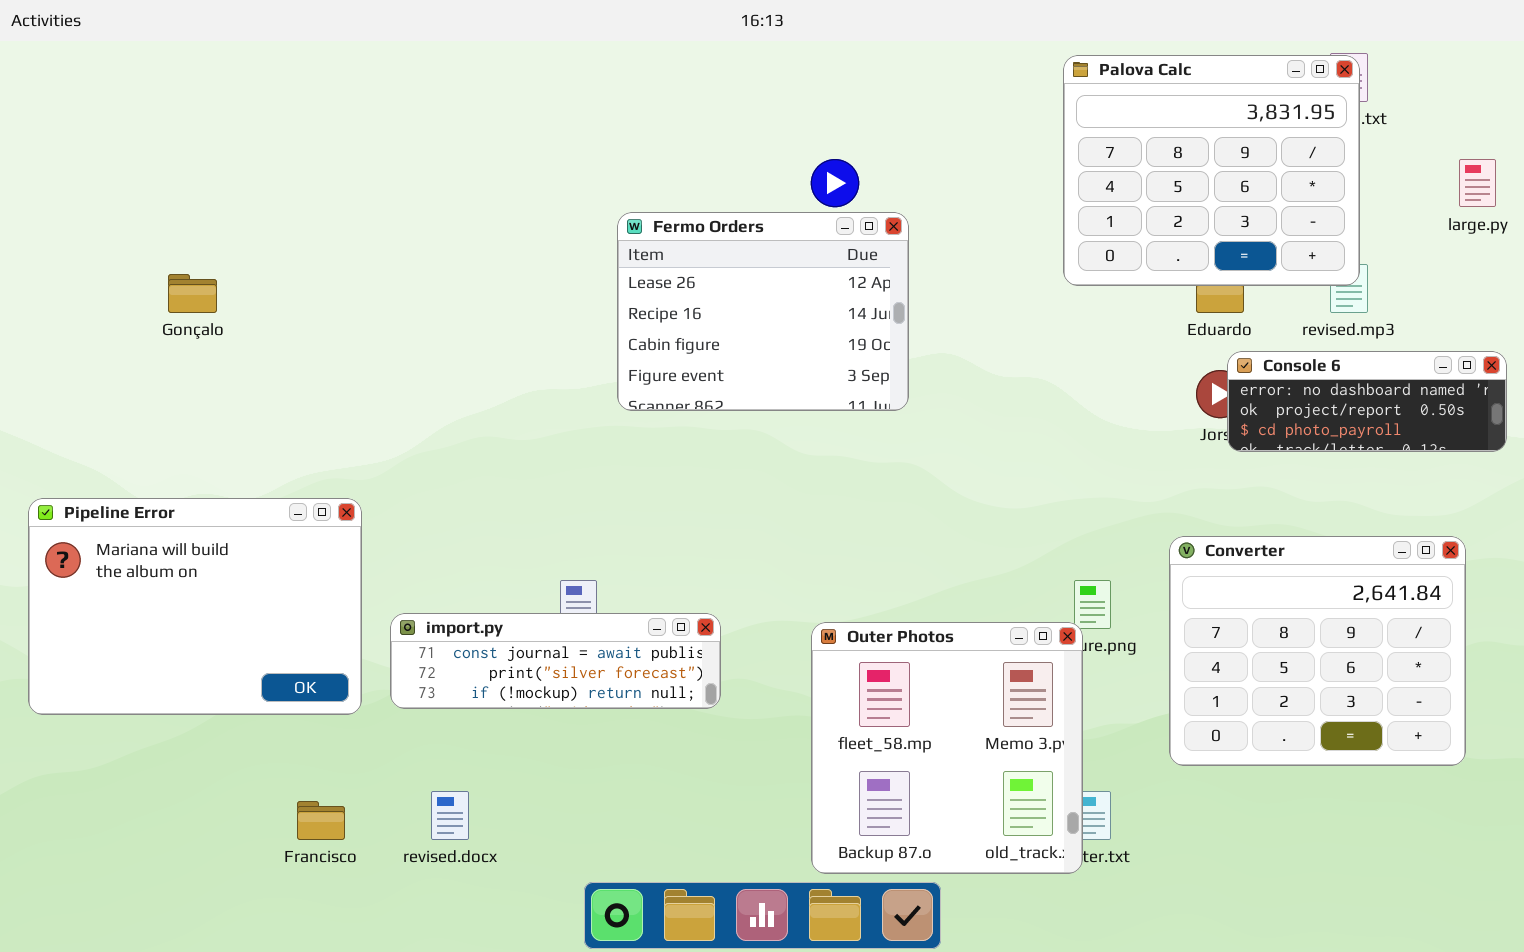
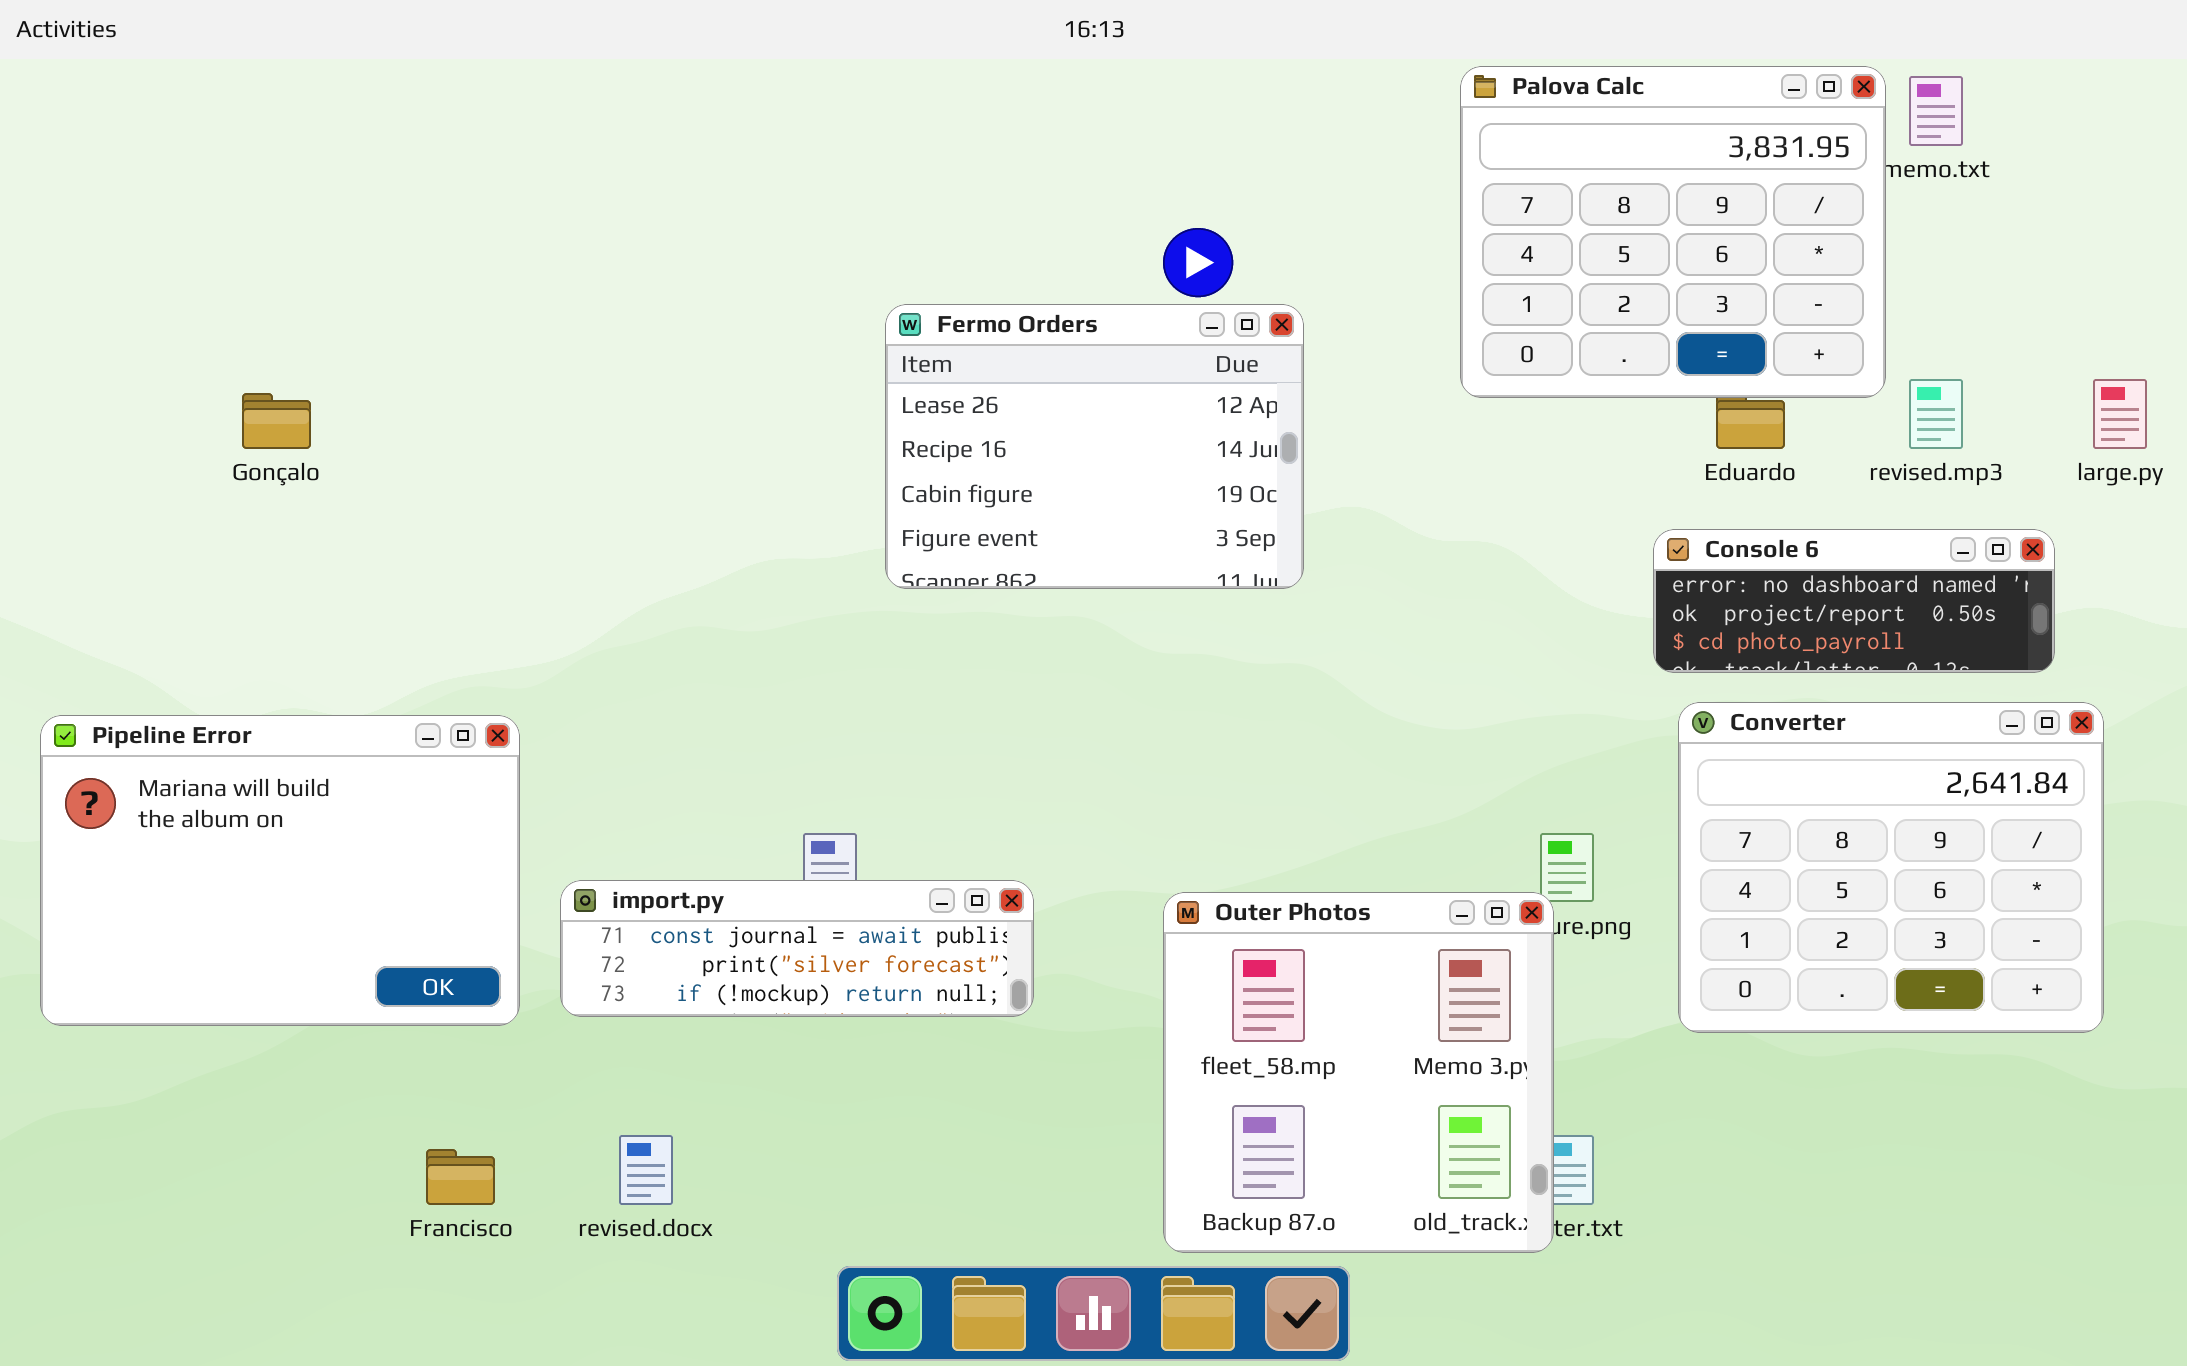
Palova Calc: [1063,55,1360,286] -> [1460,66,1886,398], moved
large.py: [1459,159,1496,207] -> [2093,379,2147,449], moved
Console 6: [1227,351,1507,452] -> [1653,529,2055,673], moved
Converter: [1169,536,1466,766] -> [1678,702,2104,1033], moved

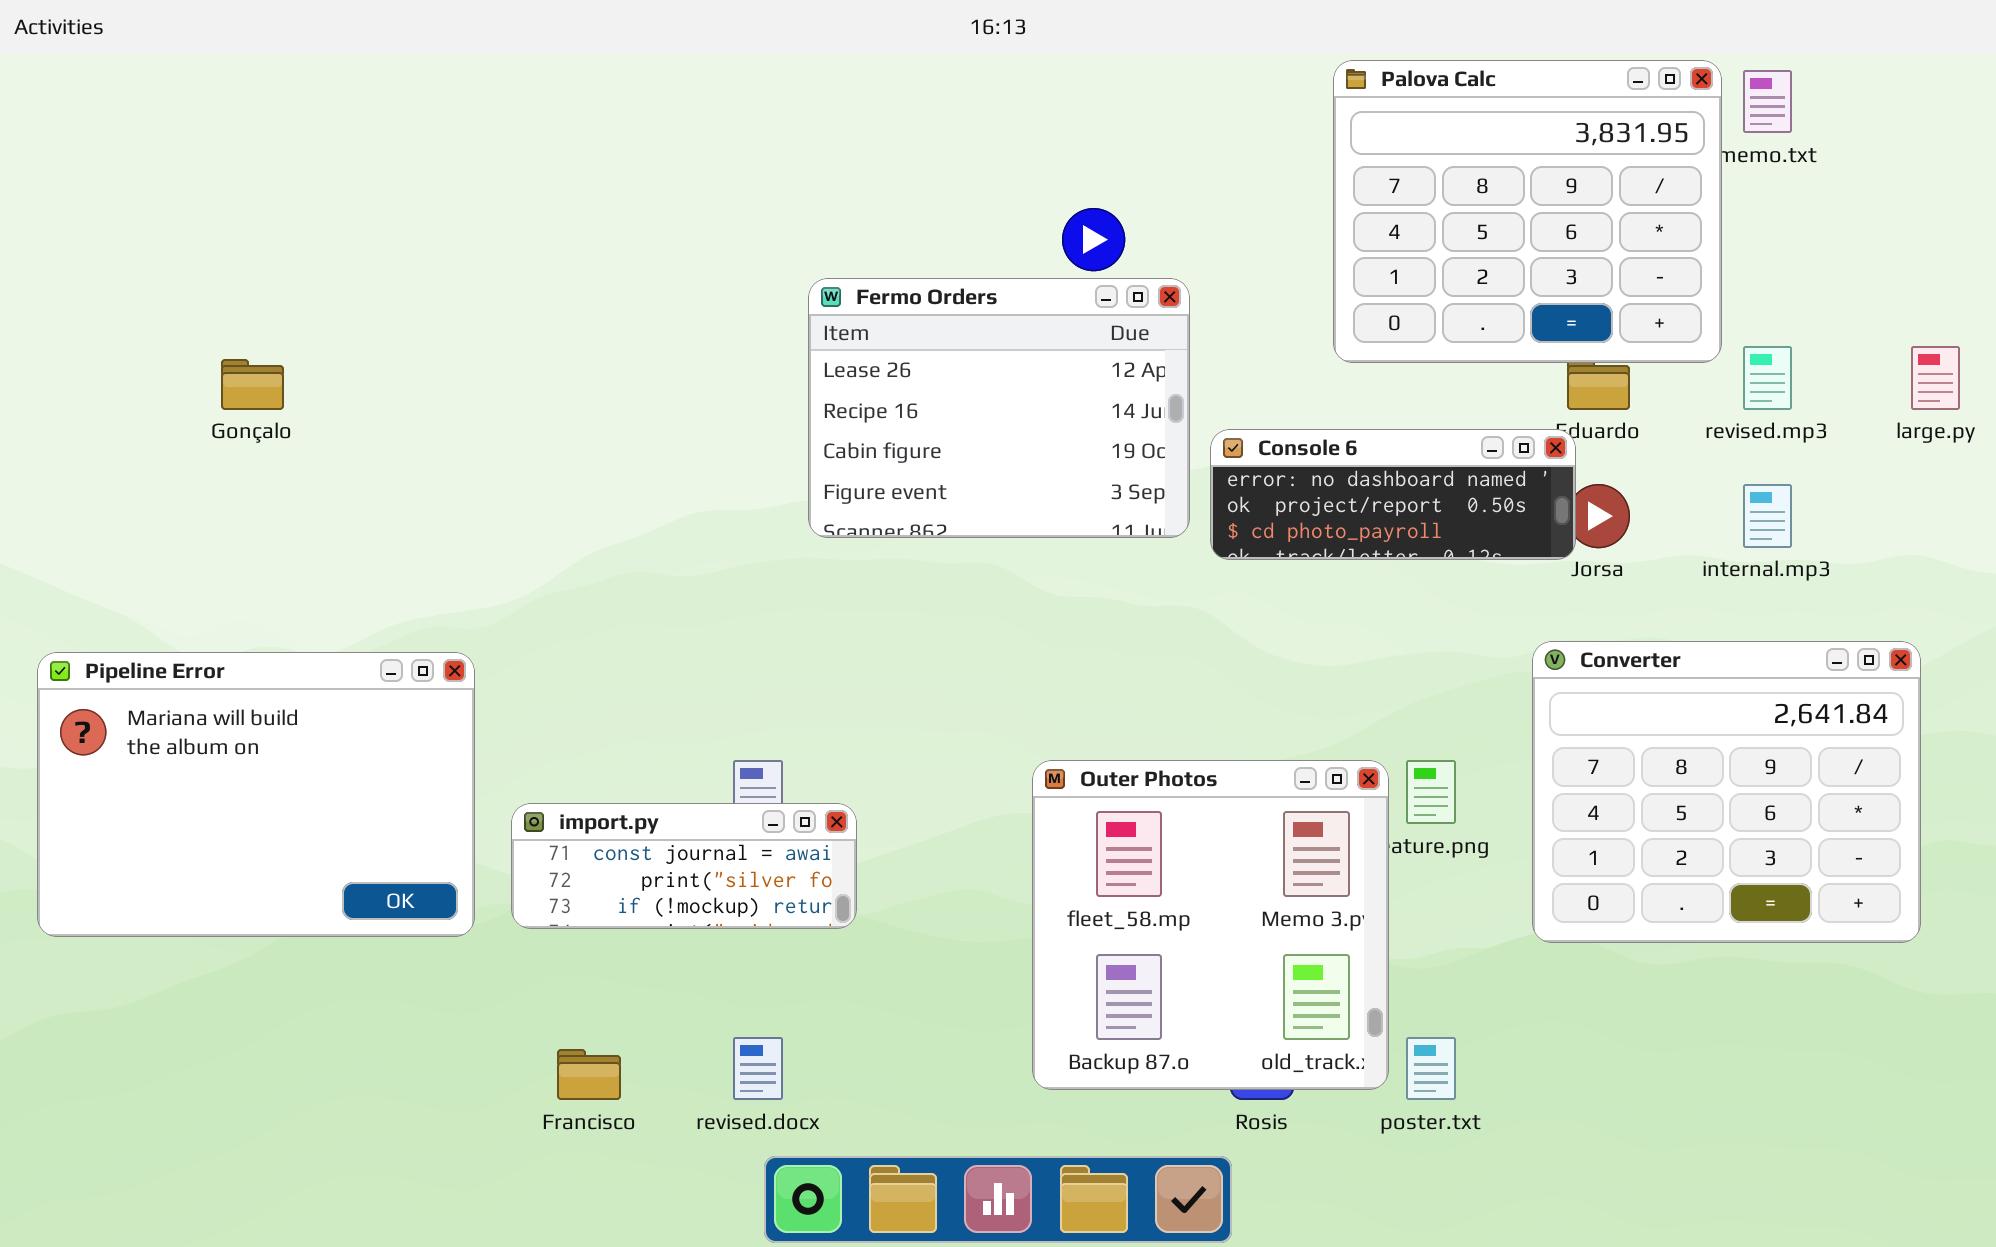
Console 6: [1653,529,2055,673] -> [1210,429,1576,560], moved
import.py: [560,880,1034,1017] -> [511,803,857,929], resized
Outer Photos: [1163,892,1554,1253] -> [1032,760,1389,1090], moved
revised.docx: [619,1135,673,1205] -> [733,1037,783,1100], moved
Francisco: [426,1149,495,1205] -> [557,1049,621,1100], moved

